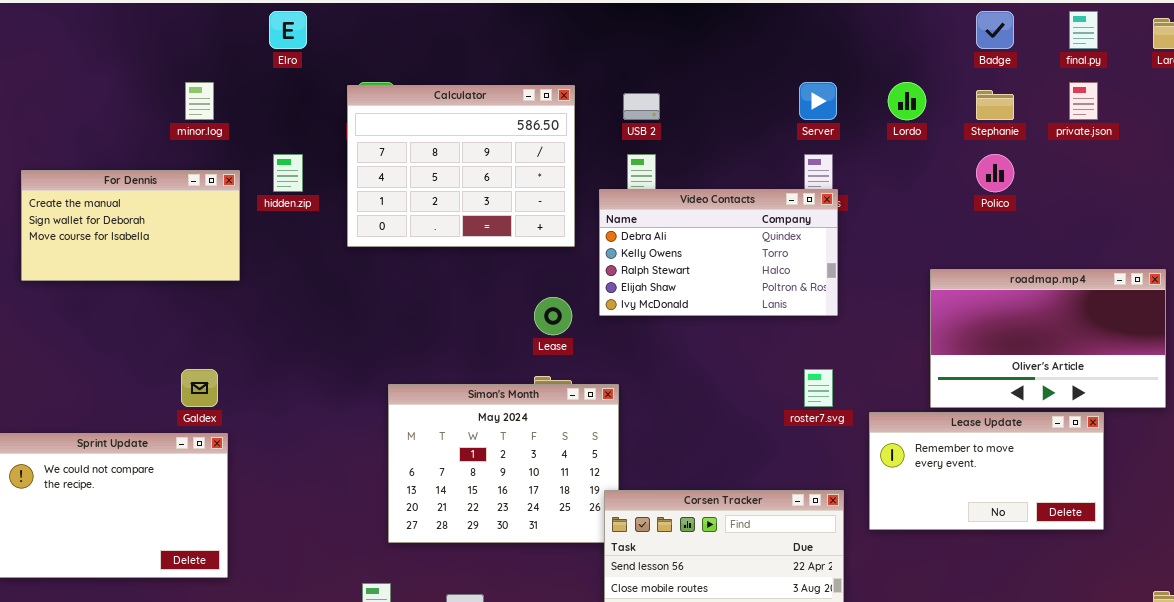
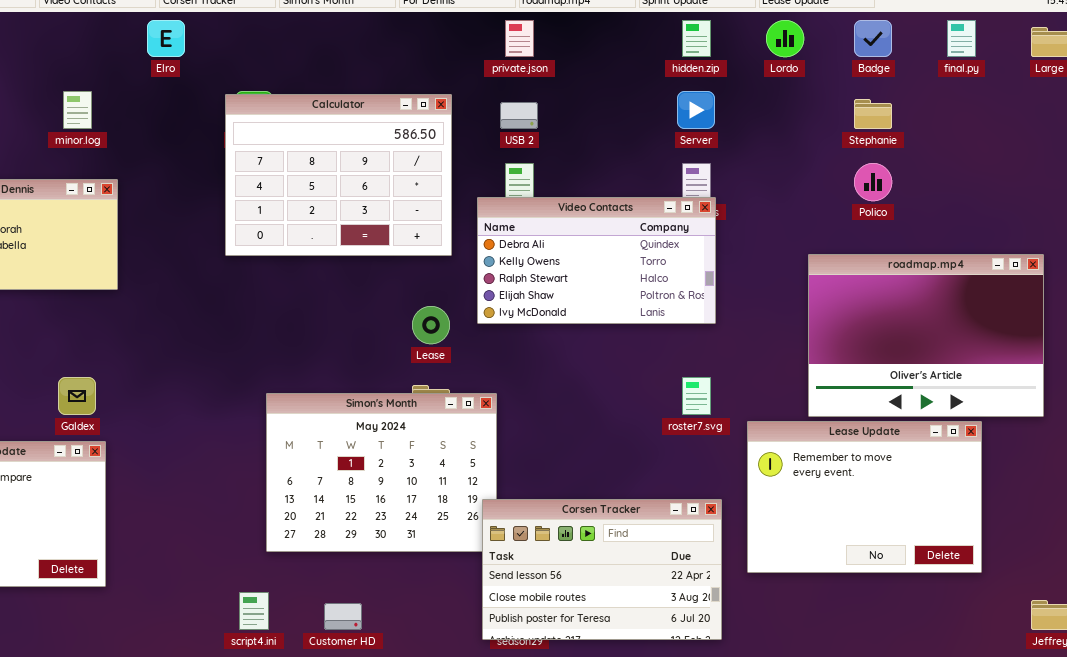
Lordo: [888,82,926,120] -> [766,20,804,57], moved
private.json: [1069,82,1098,120] -> [505,20,534,57], moved
hidden.zip: [273,154,303,192] -> [682,20,711,57], moved
roadmap.mp4: [930,269,1166,408] -> [808,254,1044,417], resized
Lease Update: [869,412,1104,530] -> [747,421,982,573], resized

